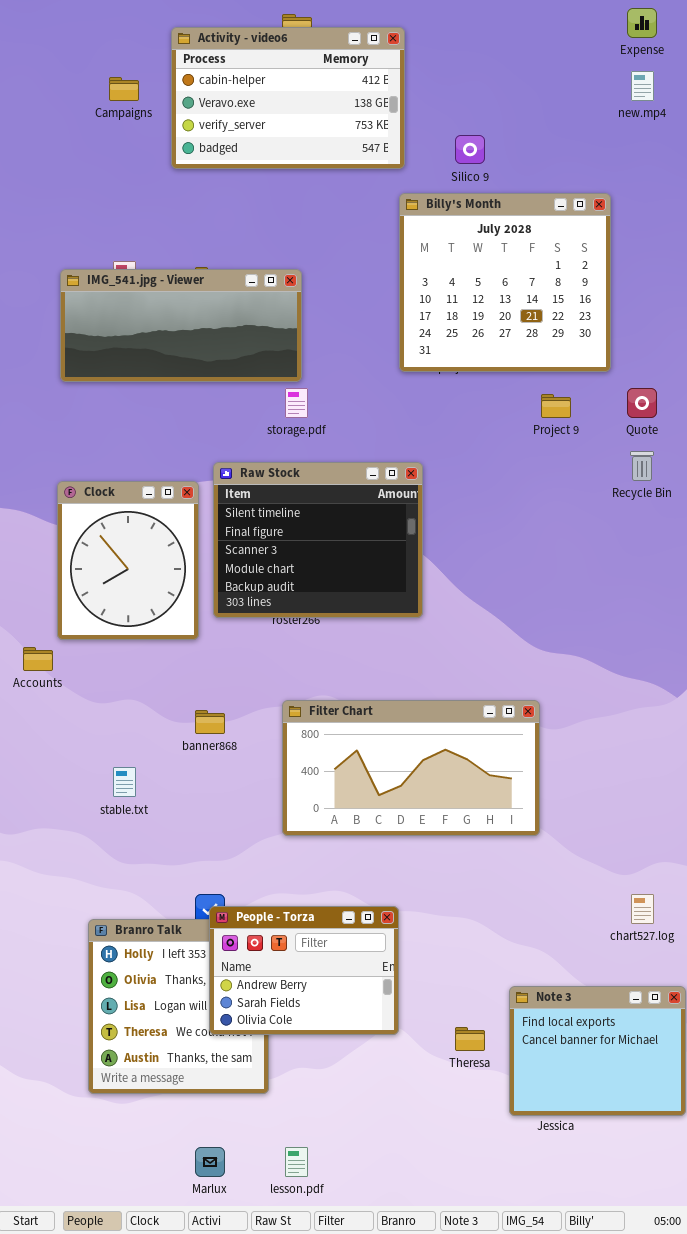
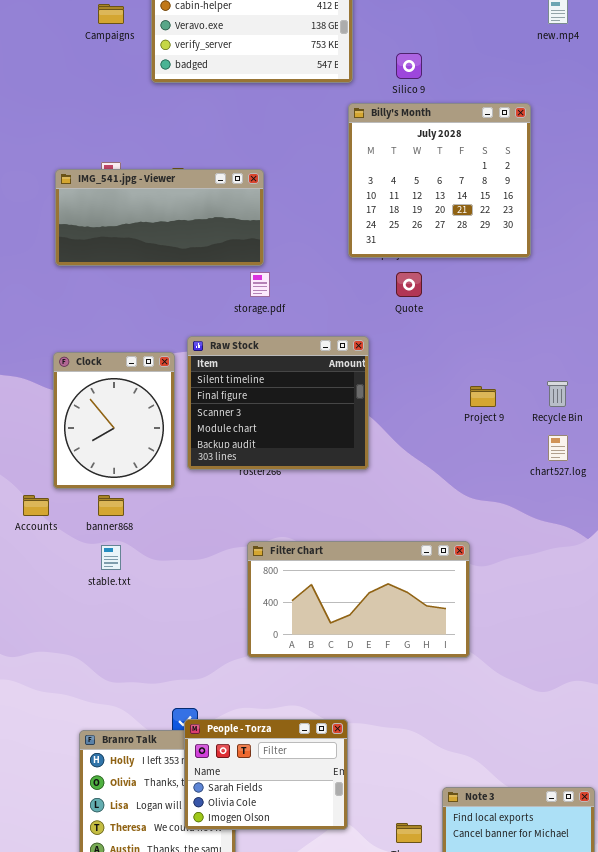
Quote: [627,388,657,418] -> [396,272,422,297], moved
Project 9: [541,394,571,418] -> [470,386,496,407], moved
Recycle Bin: [630,451,654,481] -> [547,381,568,407], moved
banner868: [195,710,225,734] -> [98,495,124,516], moved
stable.txt: [113,767,136,797] -> [101,545,121,570], moved
chart527.log: [631,894,654,924] -> [548,435,568,461], moved
People - Torza: [209,906,399,1035] -> [184,719,348,830], scrolled down 1 row

